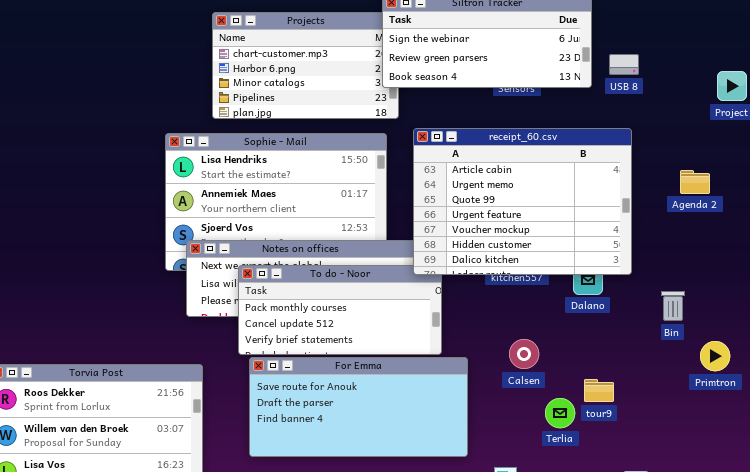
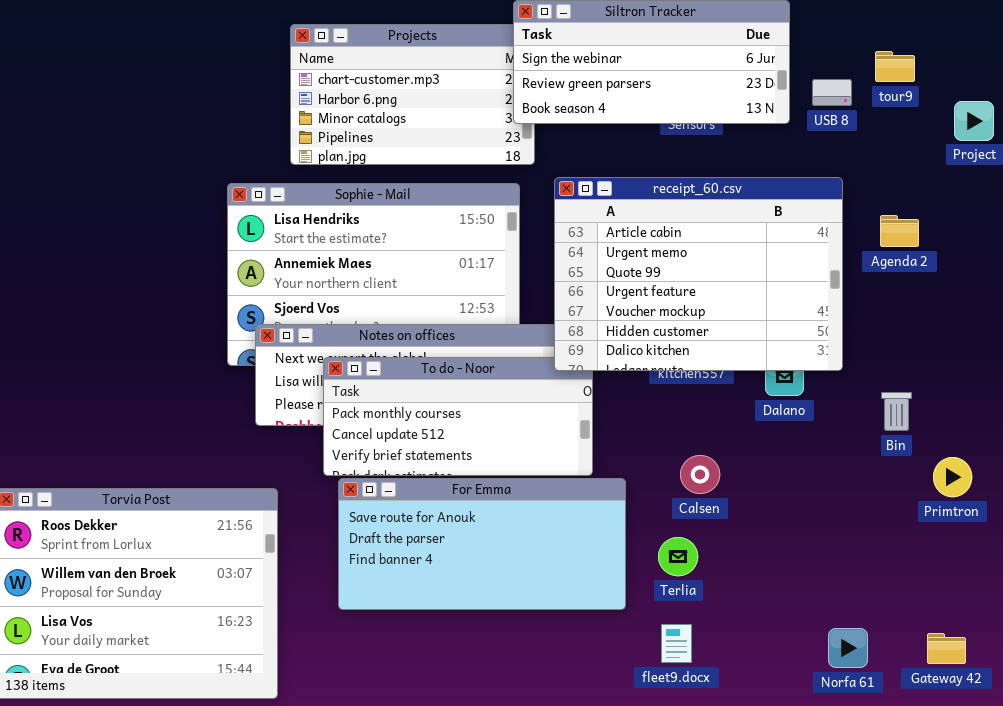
Agenda 2: [680,170,710,194] -> [880,215,919,247], moved
tour9: [584,379,614,402] -> [875,51,915,82], moved
Terlia: [545,398,575,428] -> [658,537,698,576], moved

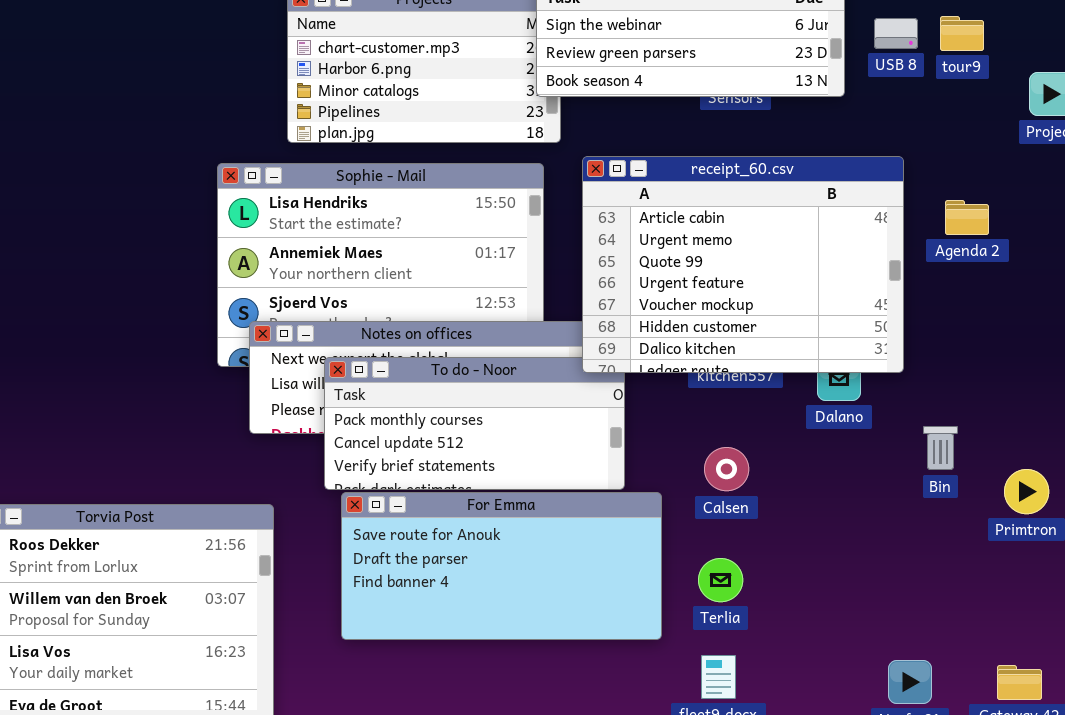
USB 8: [812,79,852,106] -> [874,18,918,49], moved
Bin: [881,392,912,431] -> [923,426,958,470], moved
Calsen: [680,455,720,494] -> [704,447,749,491], moved

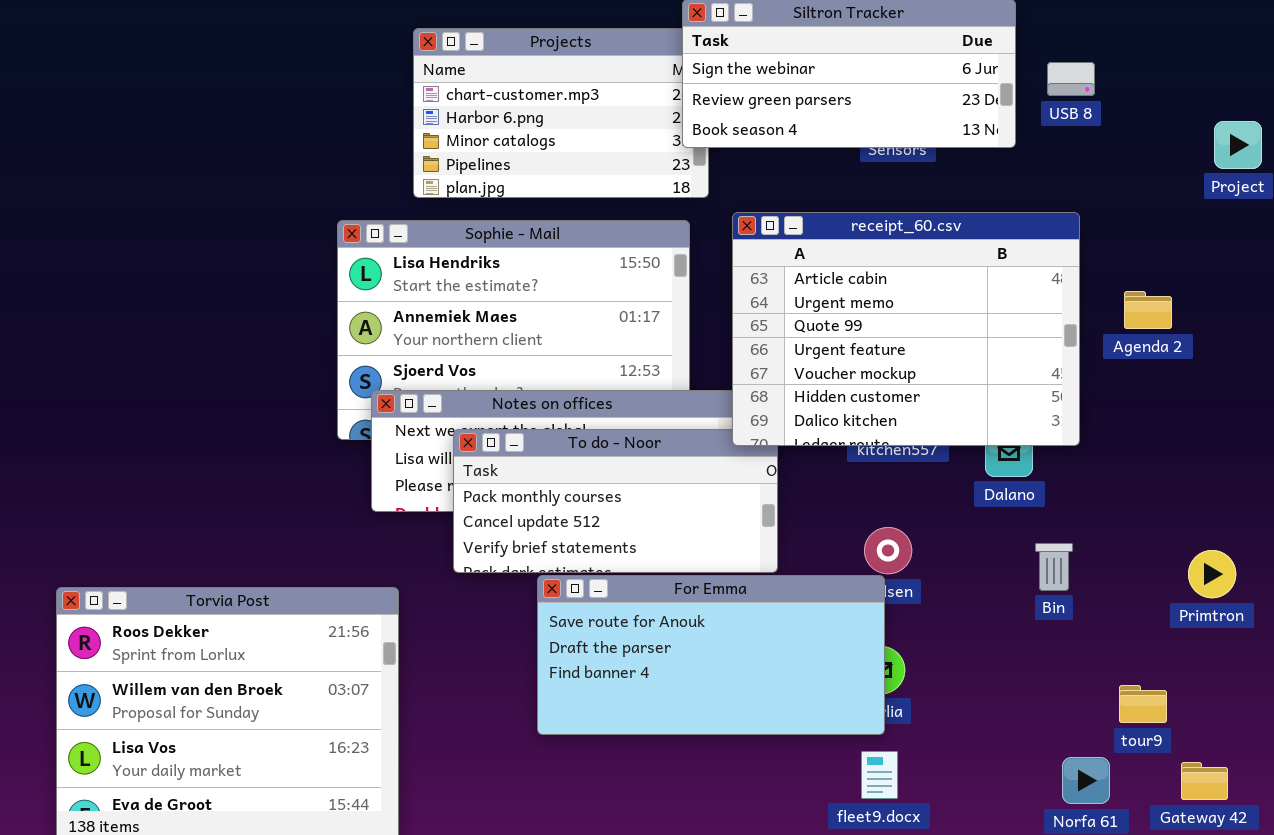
tour9: [940,16,984,51] -> [1119,685,1167,723], moved
Agenda 2: [945,200,989,235] -> [1124,291,1172,329], moved
Bin: [923,426,958,470] -> [1035,543,1073,591], moved
For Emma: [341,492,662,640] -> [537,575,885,735], moved

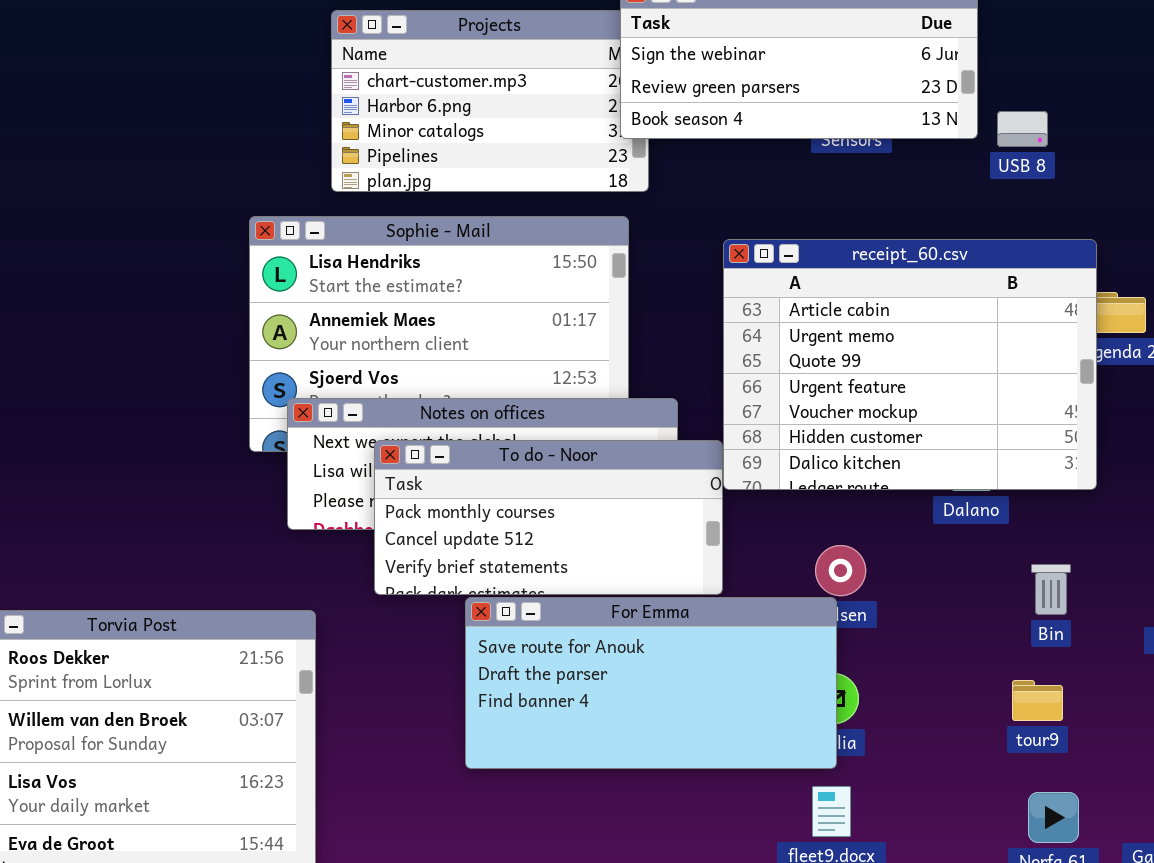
USB 8: [1047,62,1095,96] -> [997,111,1048,147], moved
receipt_60.csv: [732,212,1080,446] -> [723,239,1097,490], moved
Bin: [1035,543,1073,591] -> [1031,564,1071,615], moved
tour9: [1119,685,1167,723] -> [1012,680,1063,721], moved

